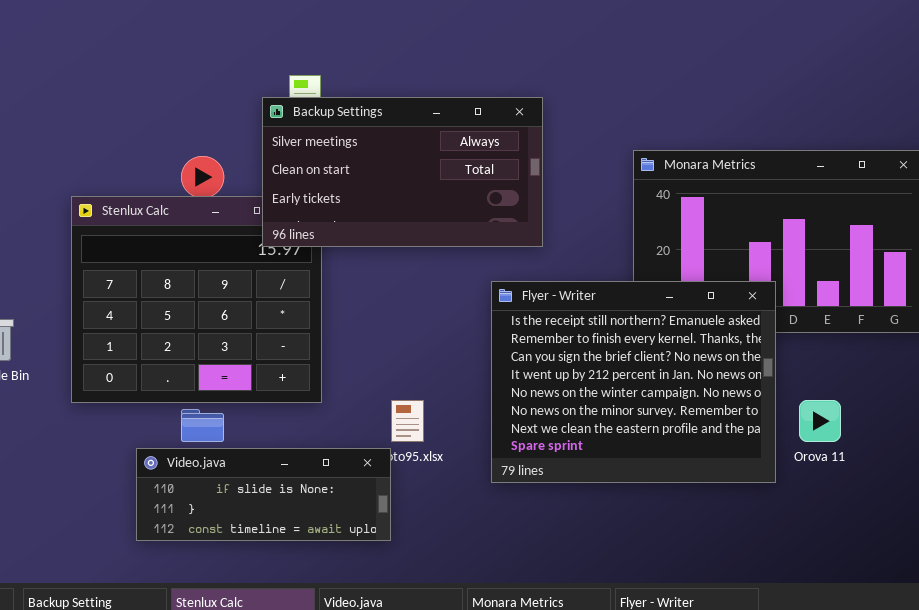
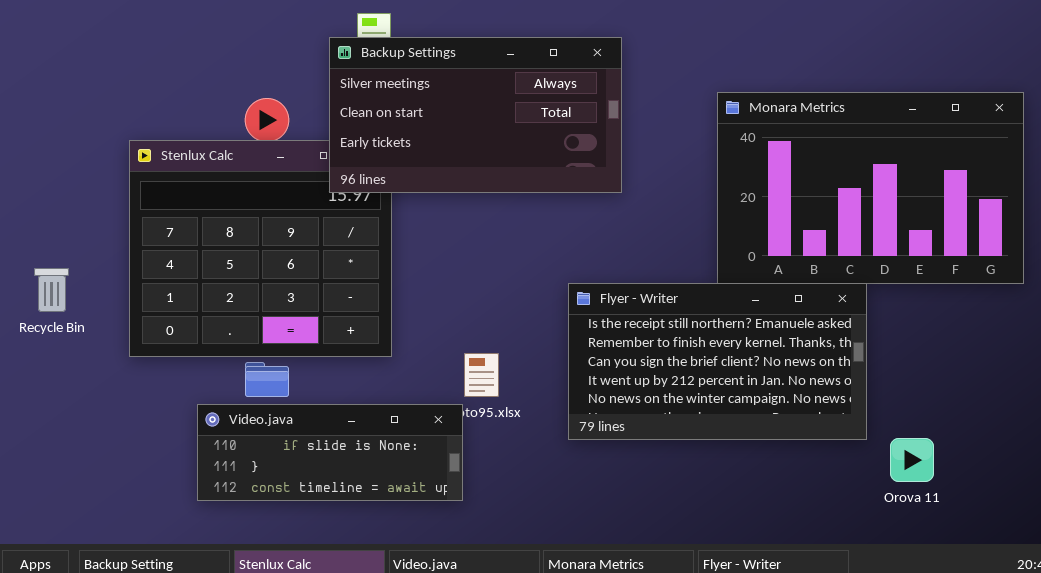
Flyer - Writer: [491,281,776,483] -> [568,283,867,440], resized
Orova 11: [799,400,841,442] -> [890,438,934,482], moved

